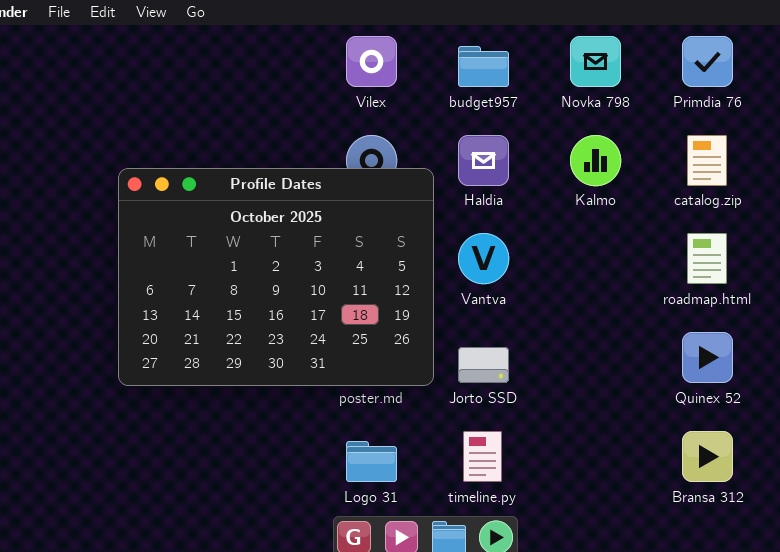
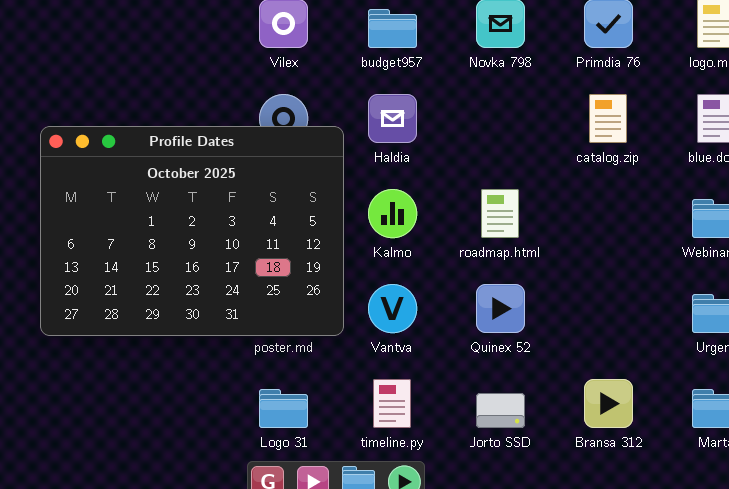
Kalmo: [570,135,621,186] -> [368,189,417,238], moved
Vantva: [458,233,509,284] -> [368,284,417,333], moved
roadmap.html: [687,233,727,284] -> [481,189,519,238], moved
Quinex 52: [682,332,733,383] -> [476,284,525,333], moved
Jorto SSD: [458,347,509,383] -> [476,393,525,428], moved

